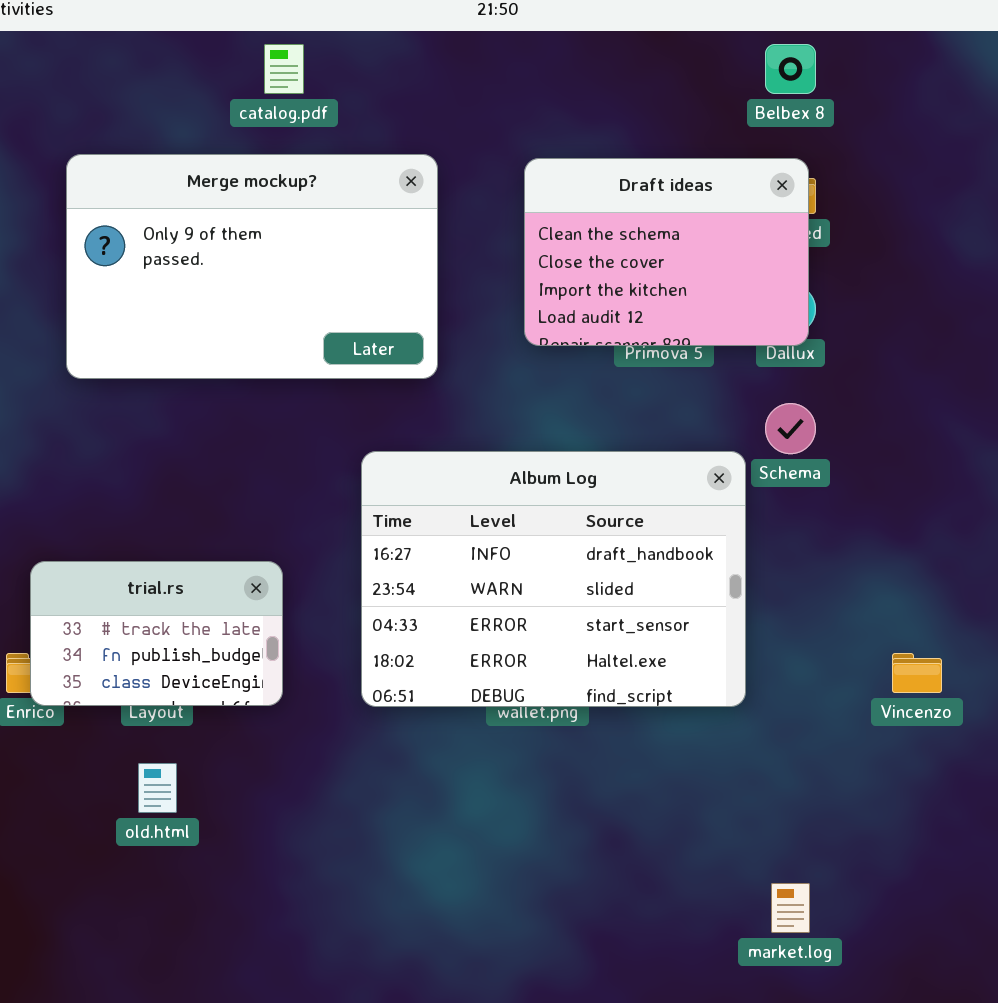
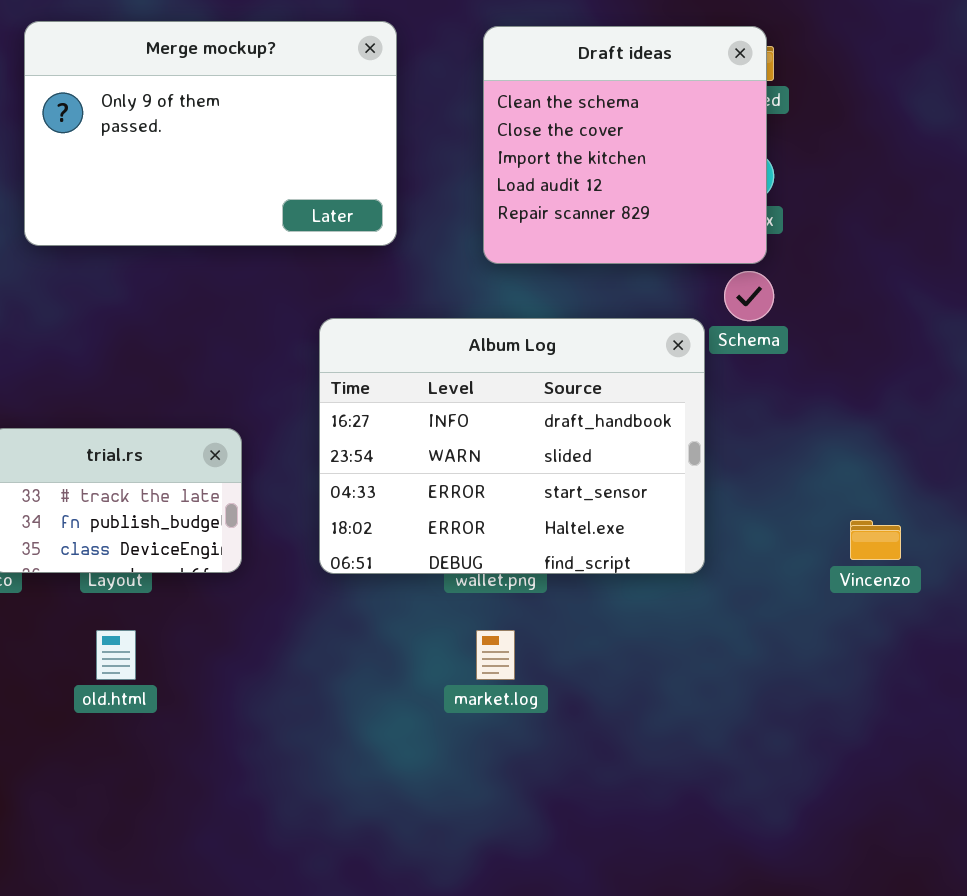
Draft ideas: [524,158,809,346] -> [483,26,767,264], resized
market.log: [771,883,810,933] -> [476,630,515,680], moved

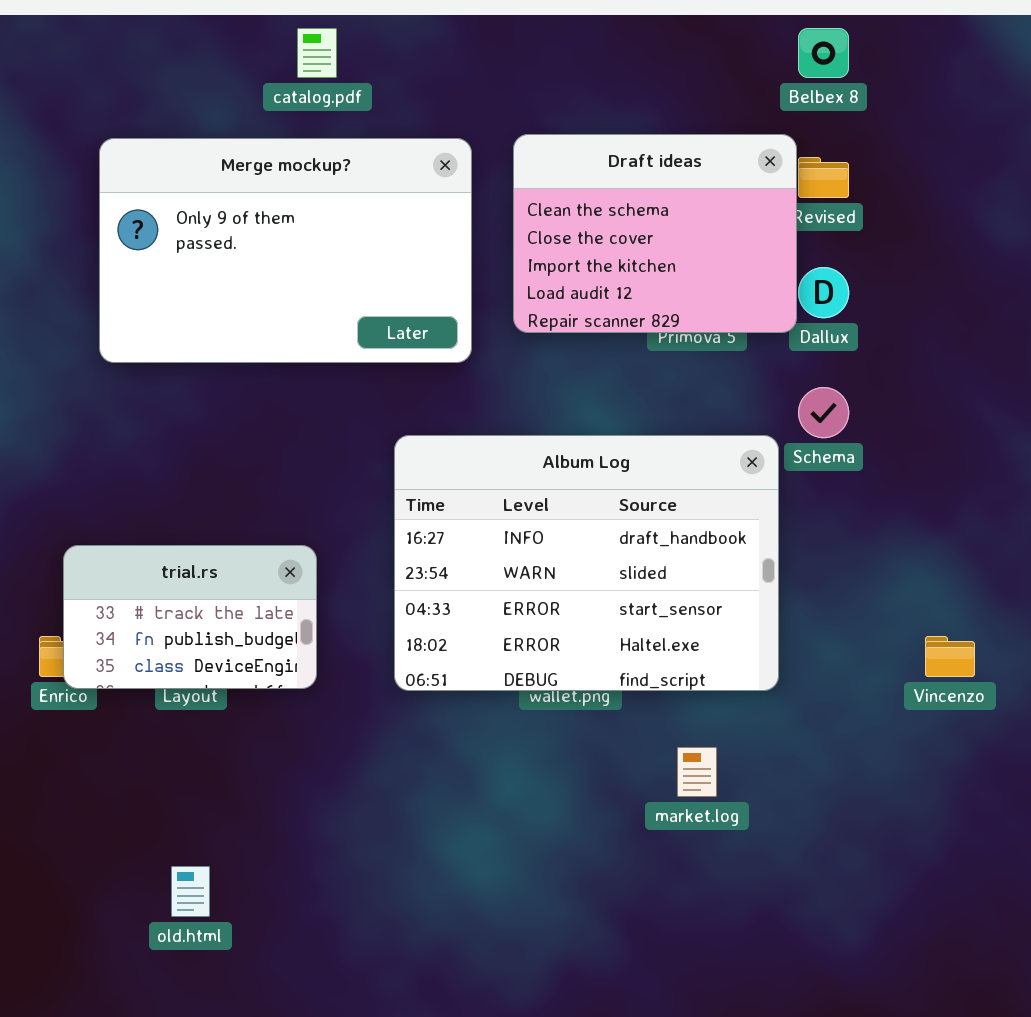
Draft ideas: [483,26,767,264] -> [513,134,797,333], moved, resized
old.html: [96,630,136,680] -> [171,866,210,917], moved
market.log: [476,630,515,680] -> [677,747,717,797], moved

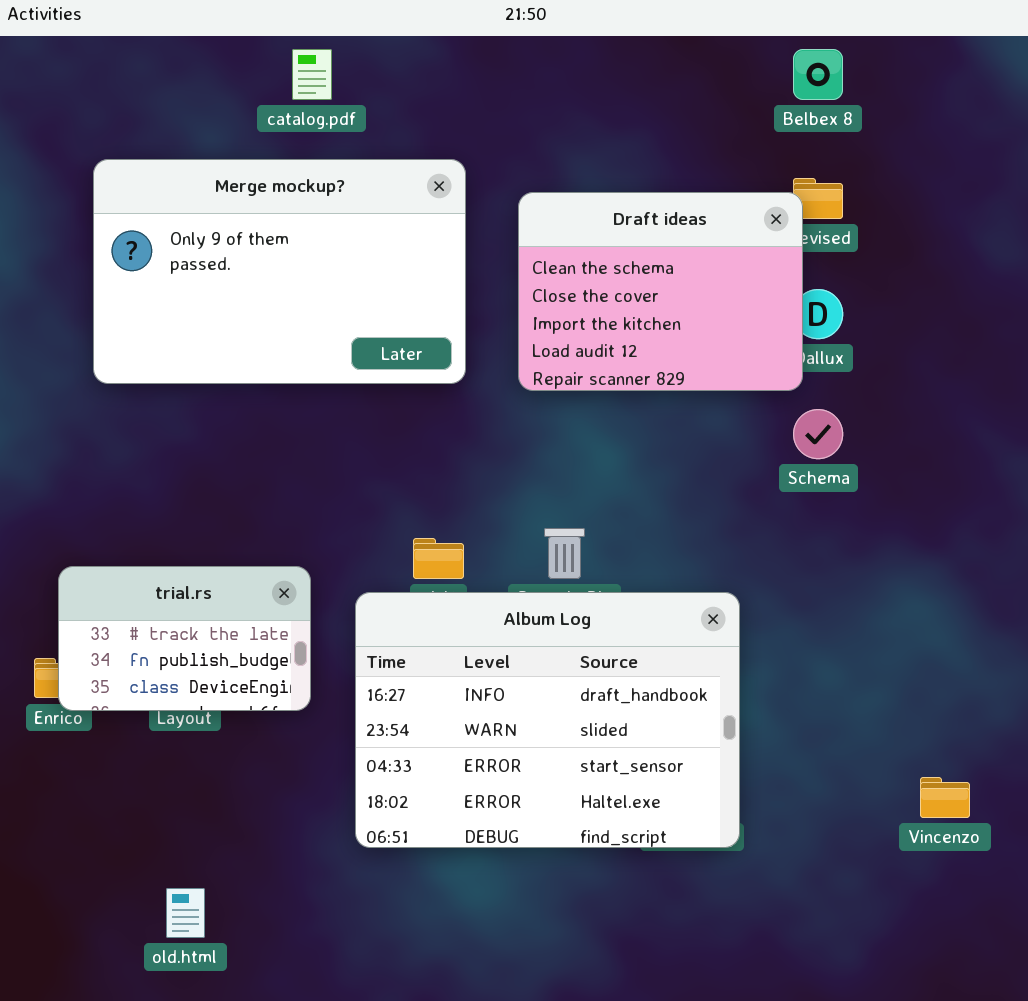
Draft ideas: [513,134,797,333] -> [518,192,803,391], moved
Album Log: [394,435,779,691] -> [355,592,740,848], moved
Vincenzo: [925,636,975,677] -> [920,777,970,818], moved

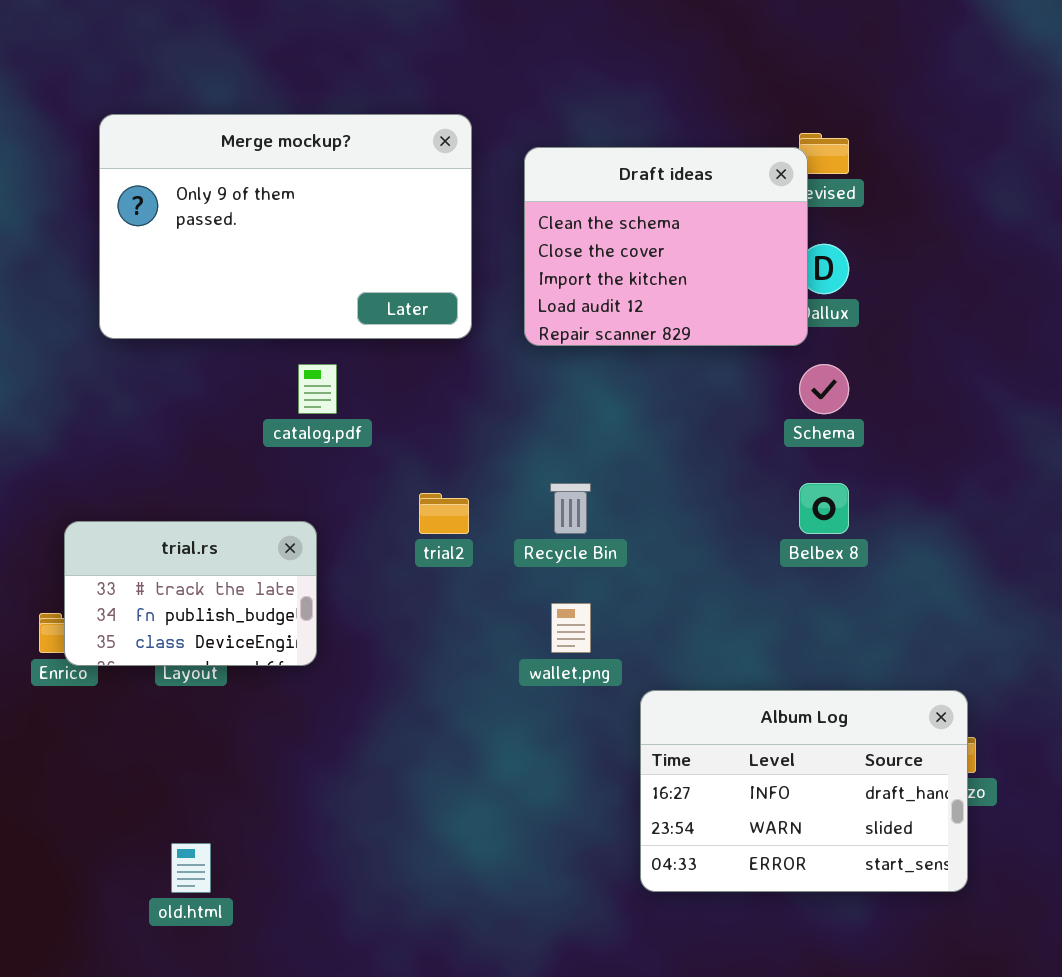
catalog.pdf: [292,49,332,100] -> [298,364,337,414], moved
Belbex 8: [793,49,843,100] -> [799,483,849,534], moved
Album Log: [355,592,740,848] -> [640,690,968,892], moved, resized

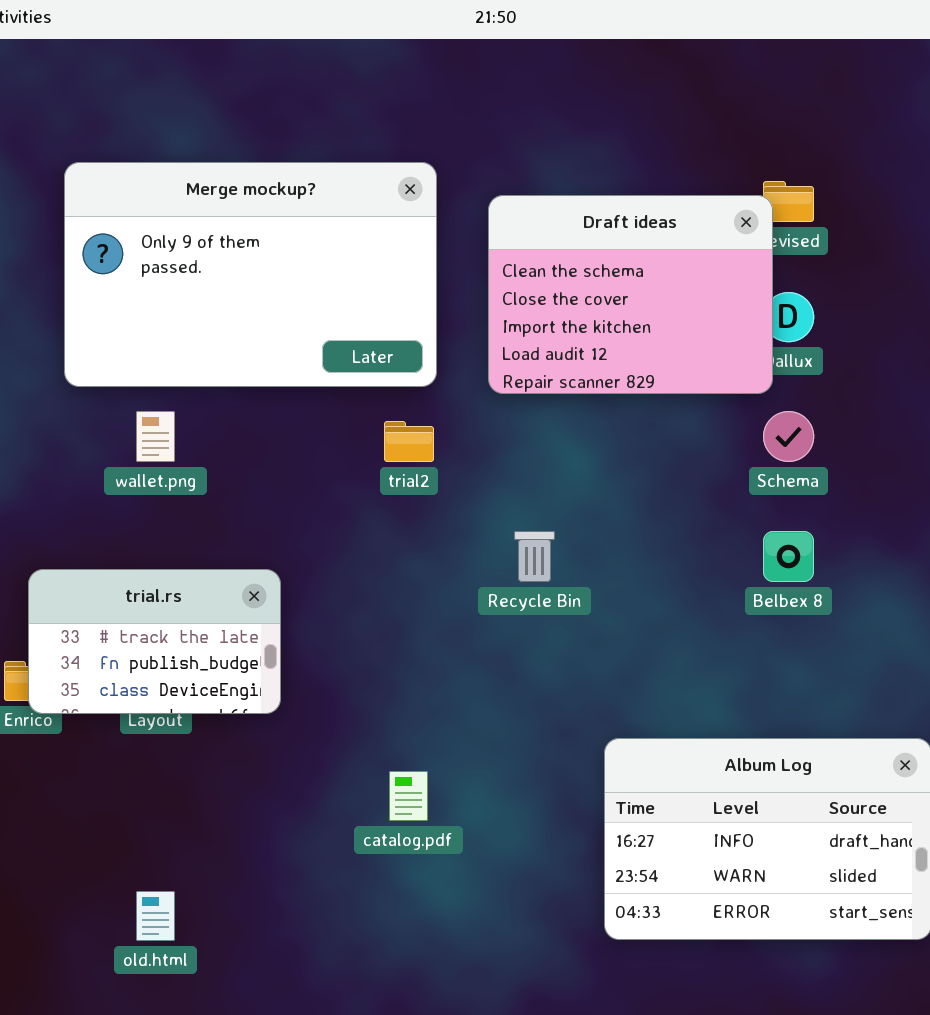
catalog.pdf: [298,364,337,414] -> [389,771,428,821], moved
trial2: [419,493,469,534] -> [384,421,434,462], moved
wallet.png: [551,603,591,653] -> [136,411,175,462], moved

